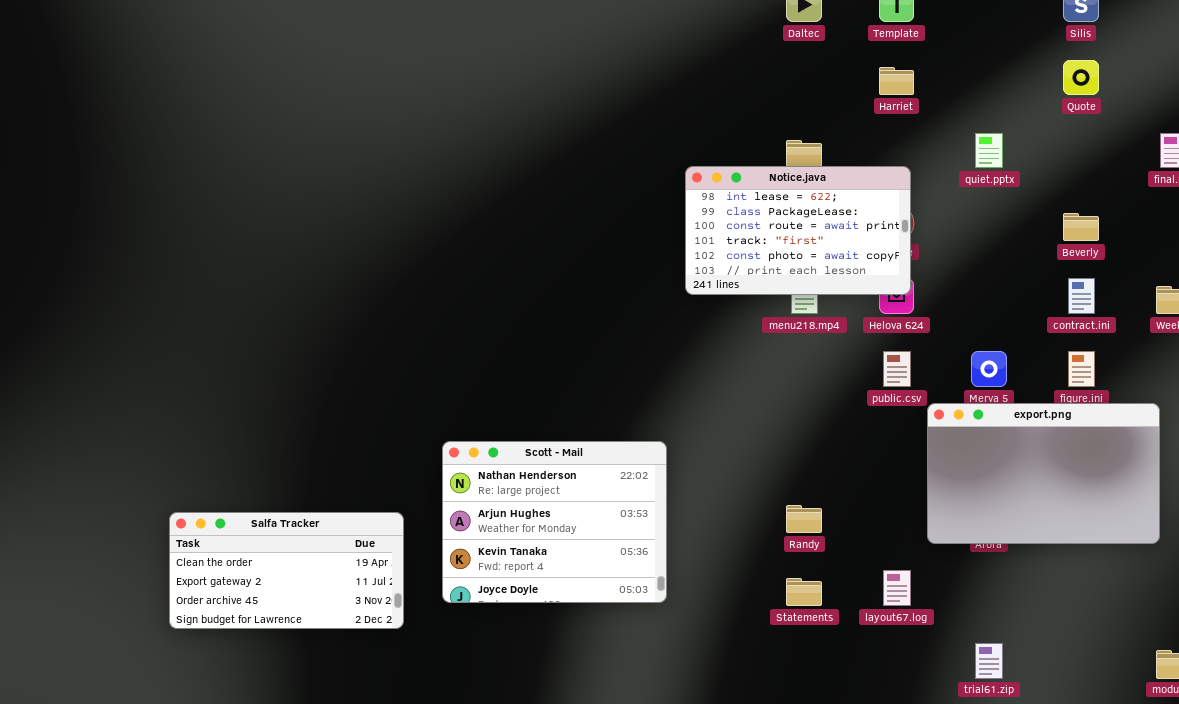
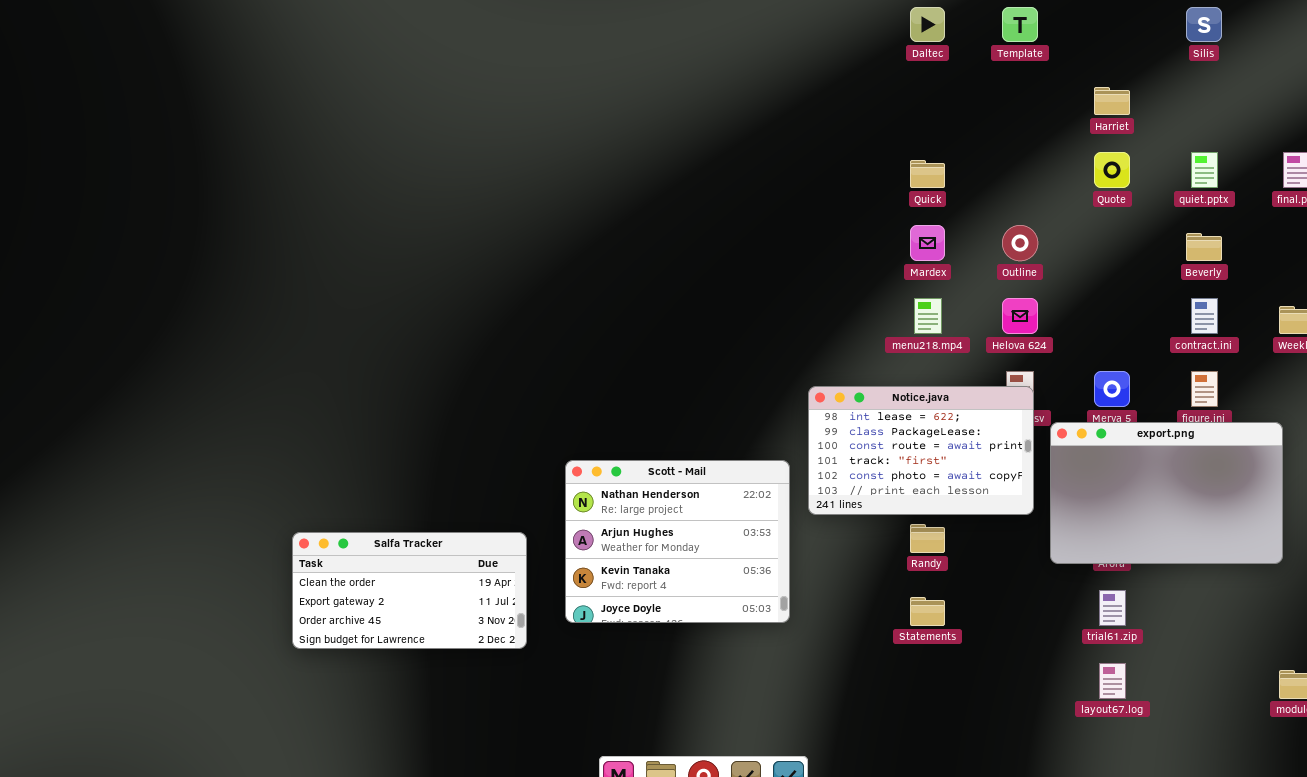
Quote: [1063,60,1099,95] -> [1094,152,1130,188], moved
Harriet: [879,67,914,95] -> [1094,87,1130,115], moved
quiet.pptx: [975,133,1003,168] -> [1191,152,1218,188], moved
Notice.java: [685,166,911,295] -> [808,386,1034,515], moved
layout67.log: [883,570,911,606] -> [1099,663,1126,699], moved
trial61.zip: [975,643,1003,679] -> [1099,590,1126,626], moved

